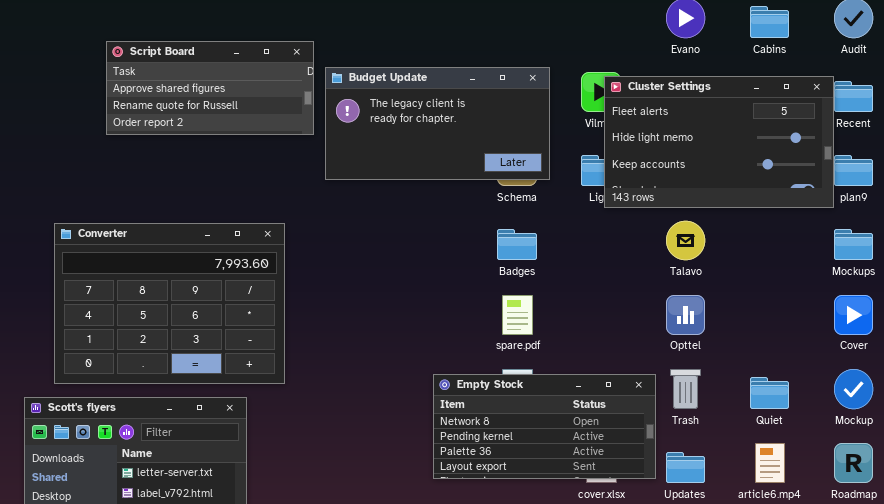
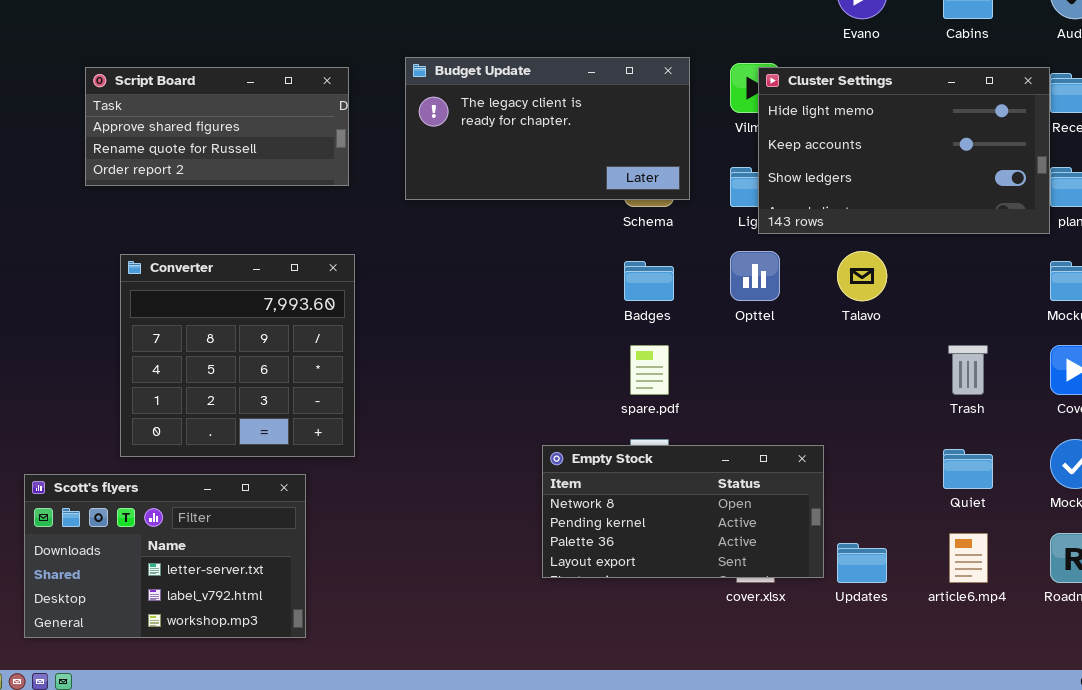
Script Board: [106,41,314,135] -> [85,67,349,186], moved
Cluster Settings: [604,76,834,208] -> [758,67,1050,234], scrolled down 1 row
Converter: [54,223,285,384] -> [120,254,355,457], resized
Opttel: [666,295,705,335] -> [730,251,780,301], moved
Trash: [670,369,701,409] -> [948,345,988,395], moved

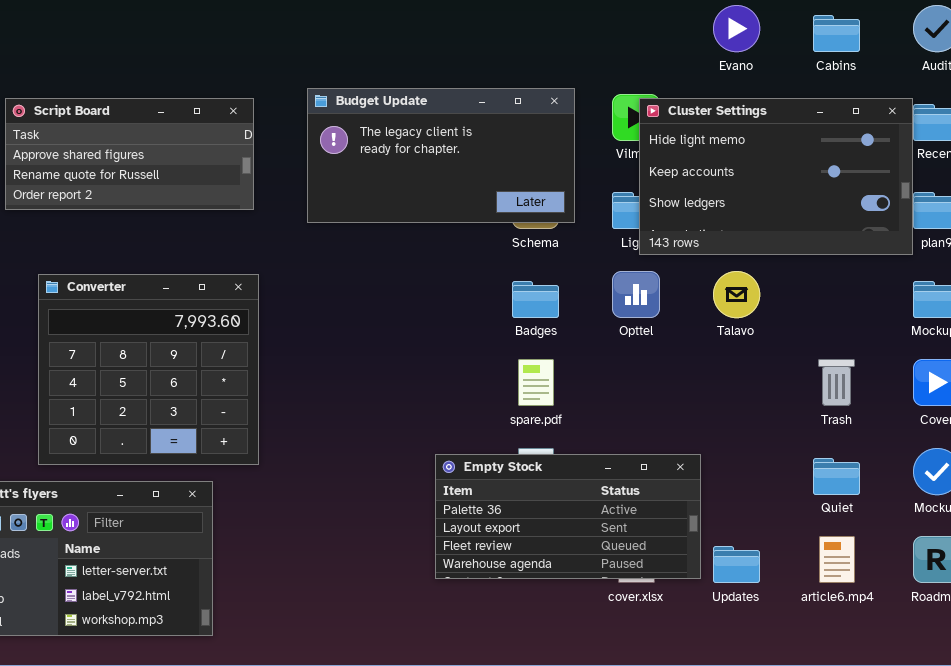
Empty Stock: [542,445,824,578] -> [435,454,701,579], scrolled down 2 rows

